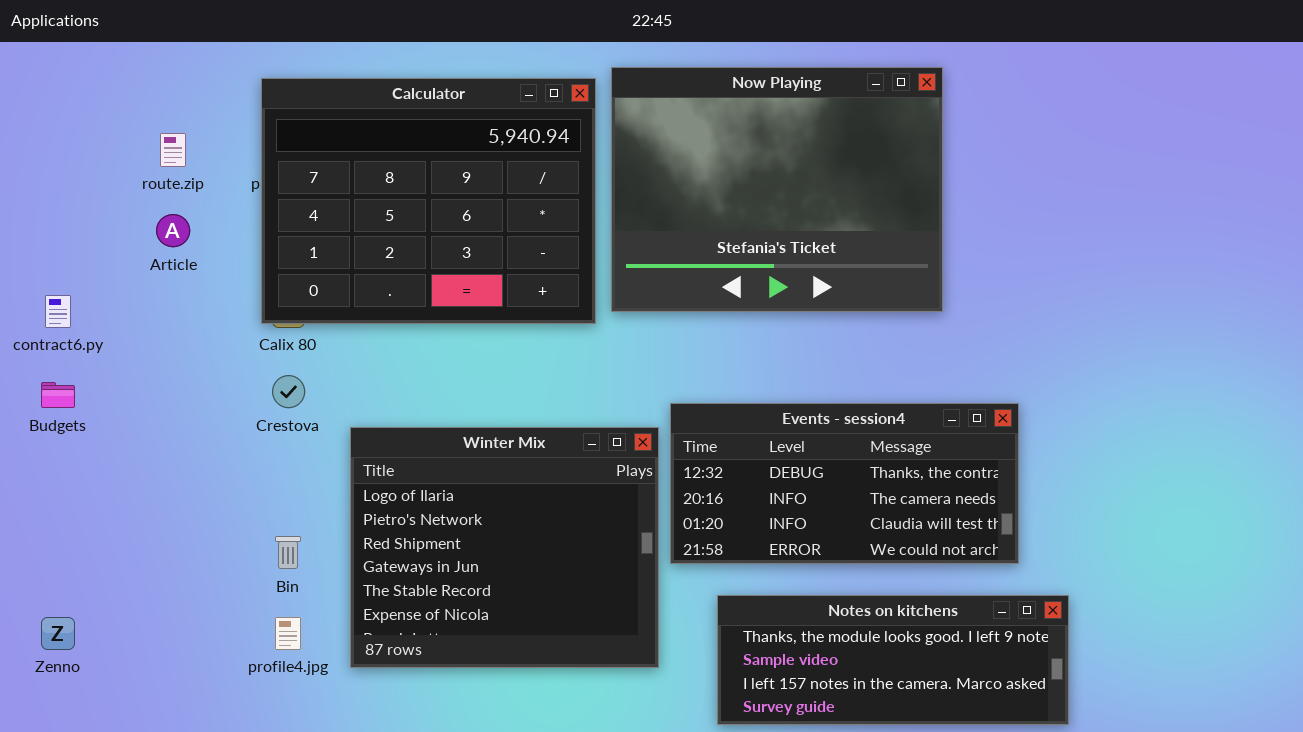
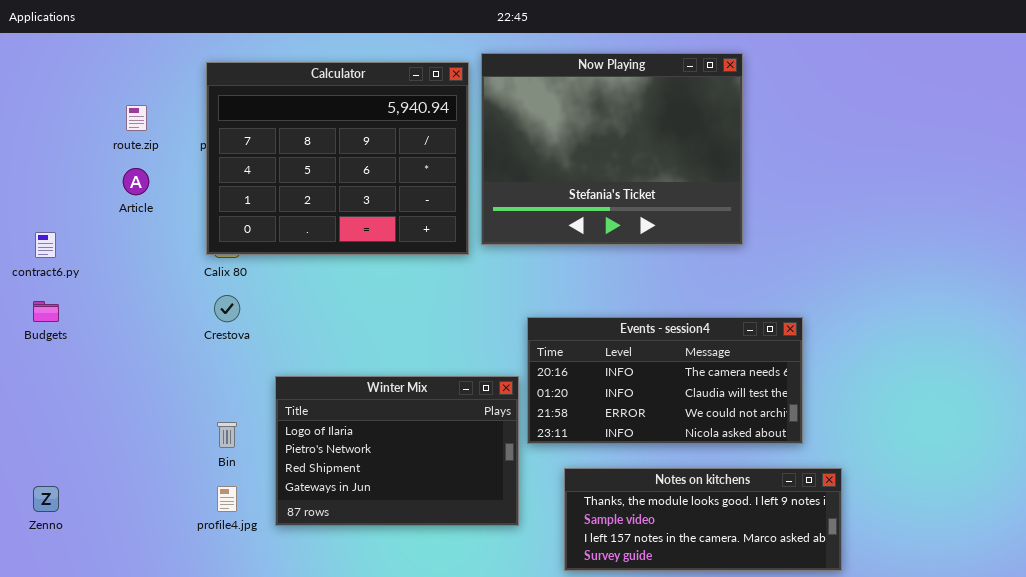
Events - session4: [670,403,1019,564] -> [527,317,803,444], scrolled down 1 row
Winter Mix: [350,427,659,668] -> [275,376,519,526], resized

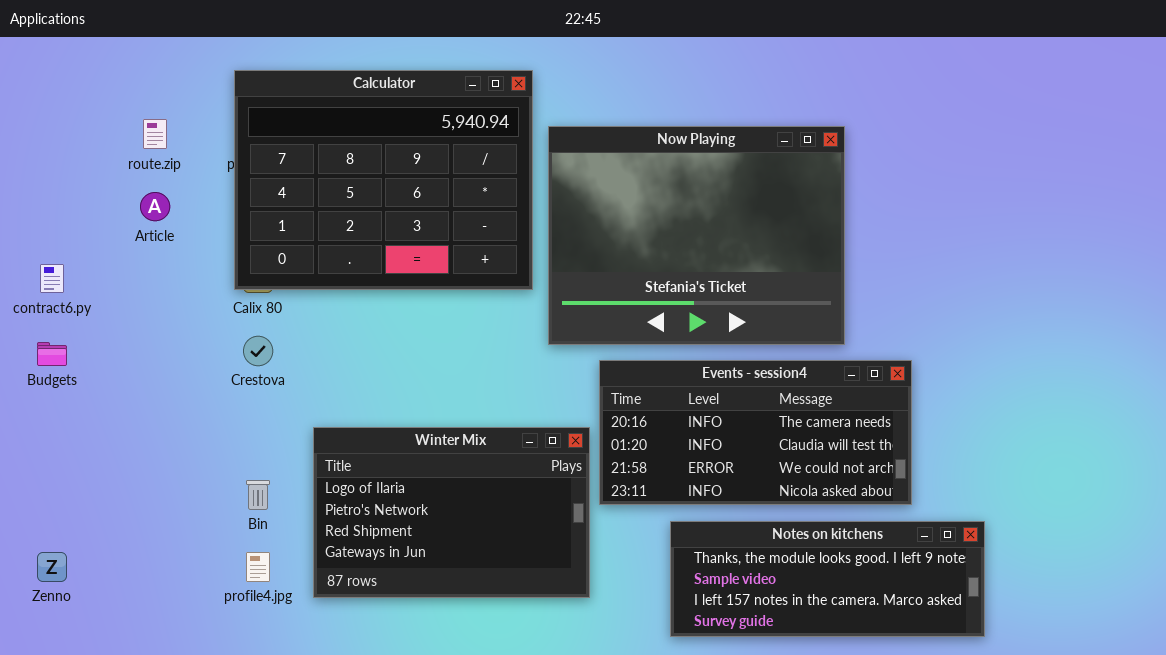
Now Playing: [481,53,743,245] -> [548,126,845,345], moved
Notes on kitchens: [564,468,842,571] -> [670,521,985,637], moved

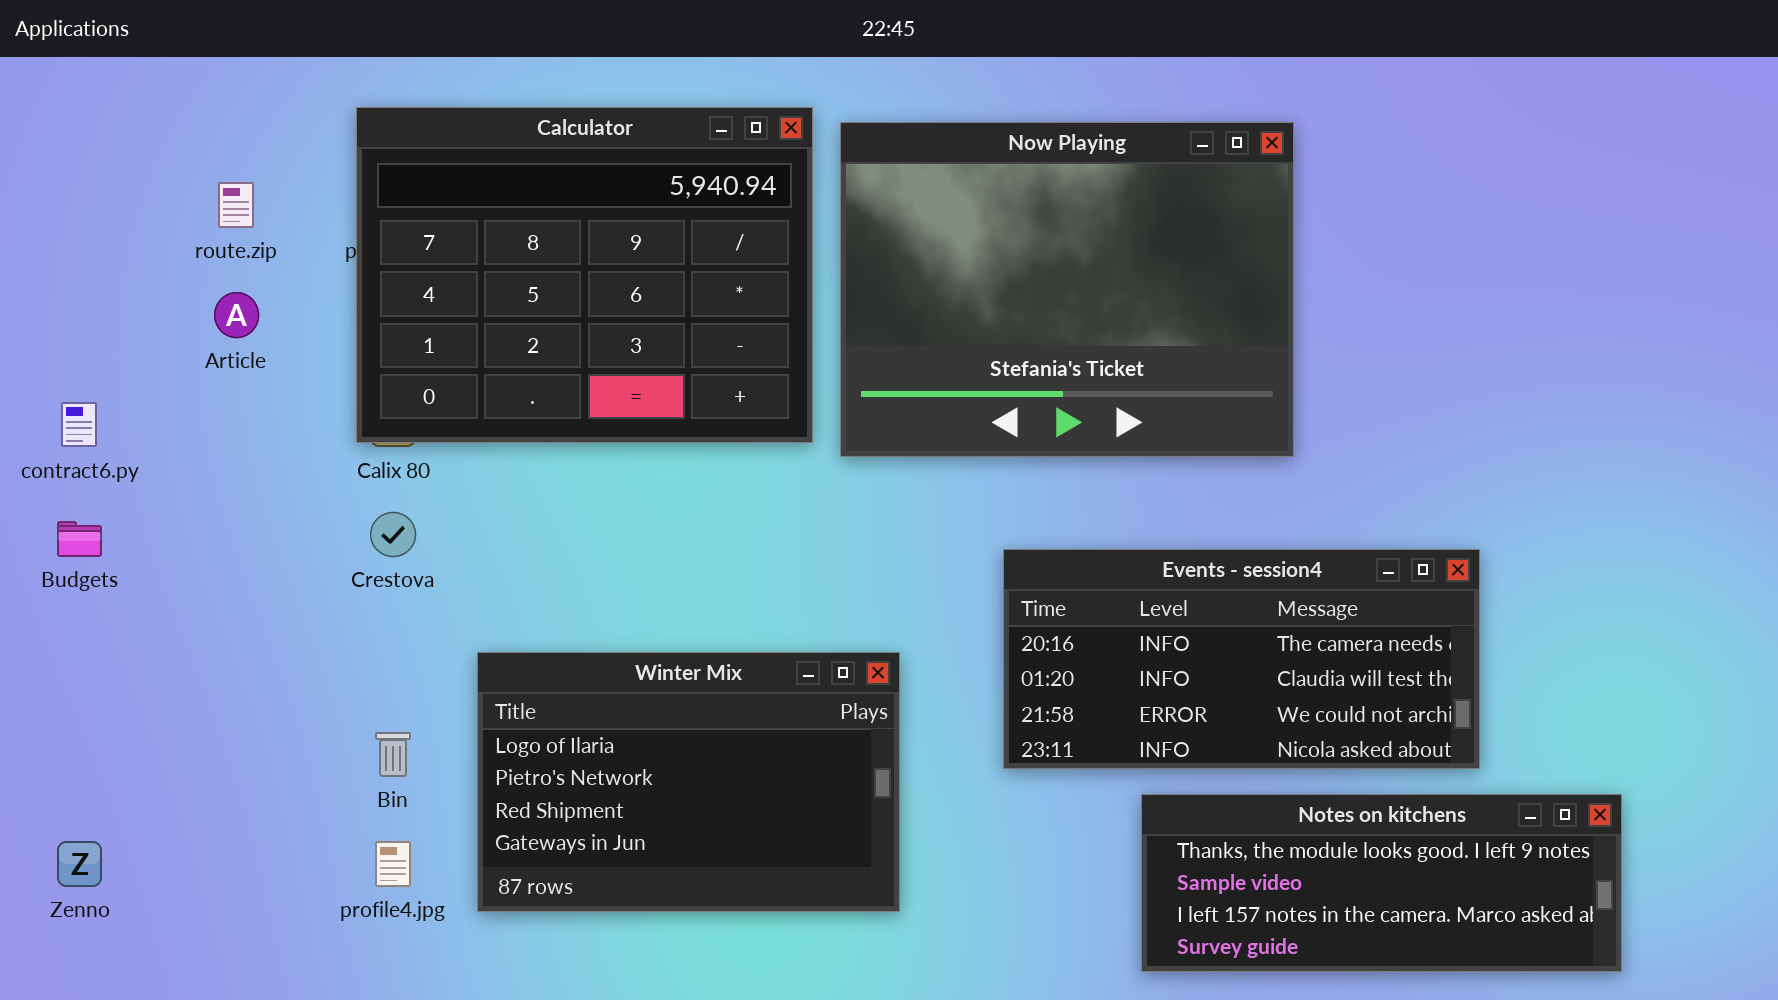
Now Playing: [548,126,845,345] -> [840,122,1294,457], moved
Events - session4: [599,360,912,505] -> [1003,549,1480,769], moved
Notes on kitchens: [670,521,985,637] -> [1141,794,1622,972], moved

